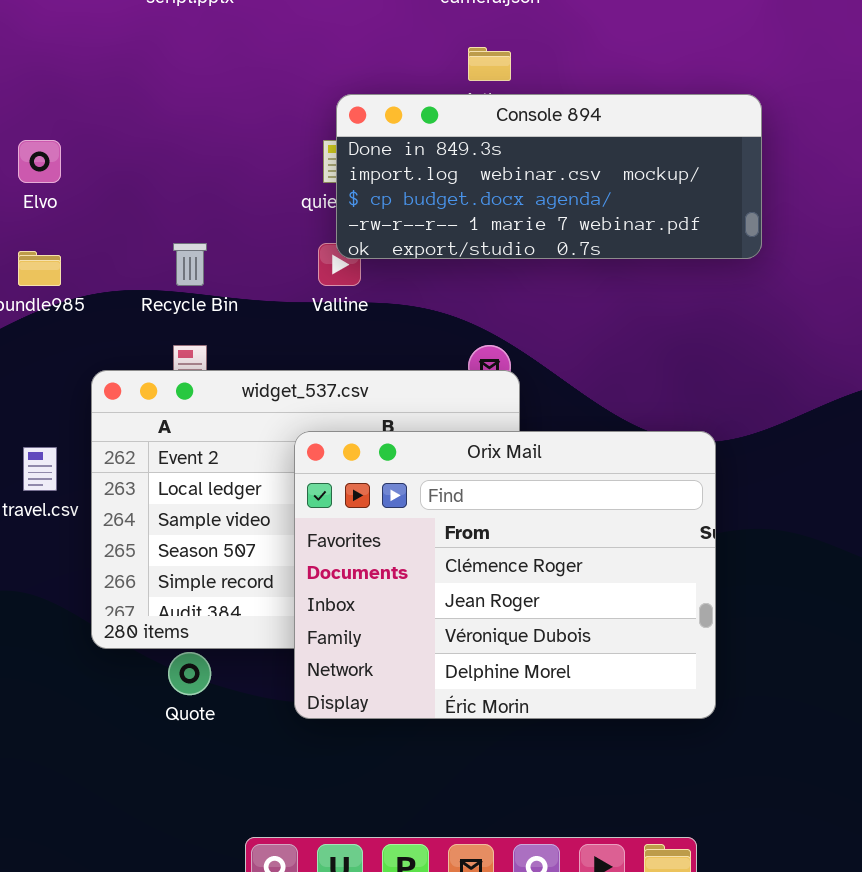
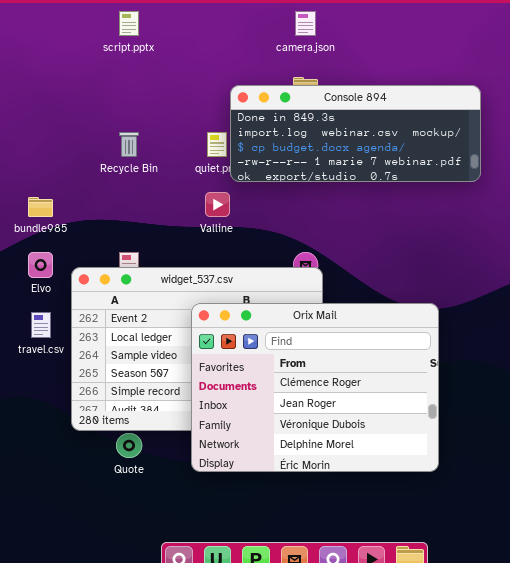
Console 894: [336,94,762,259] -> [230,85,481,182], moved
Elvo: [18,140,61,183] -> [28,252,53,278], moved
Recycle Bin: [173,243,207,286] -> [119,132,139,157], moved

